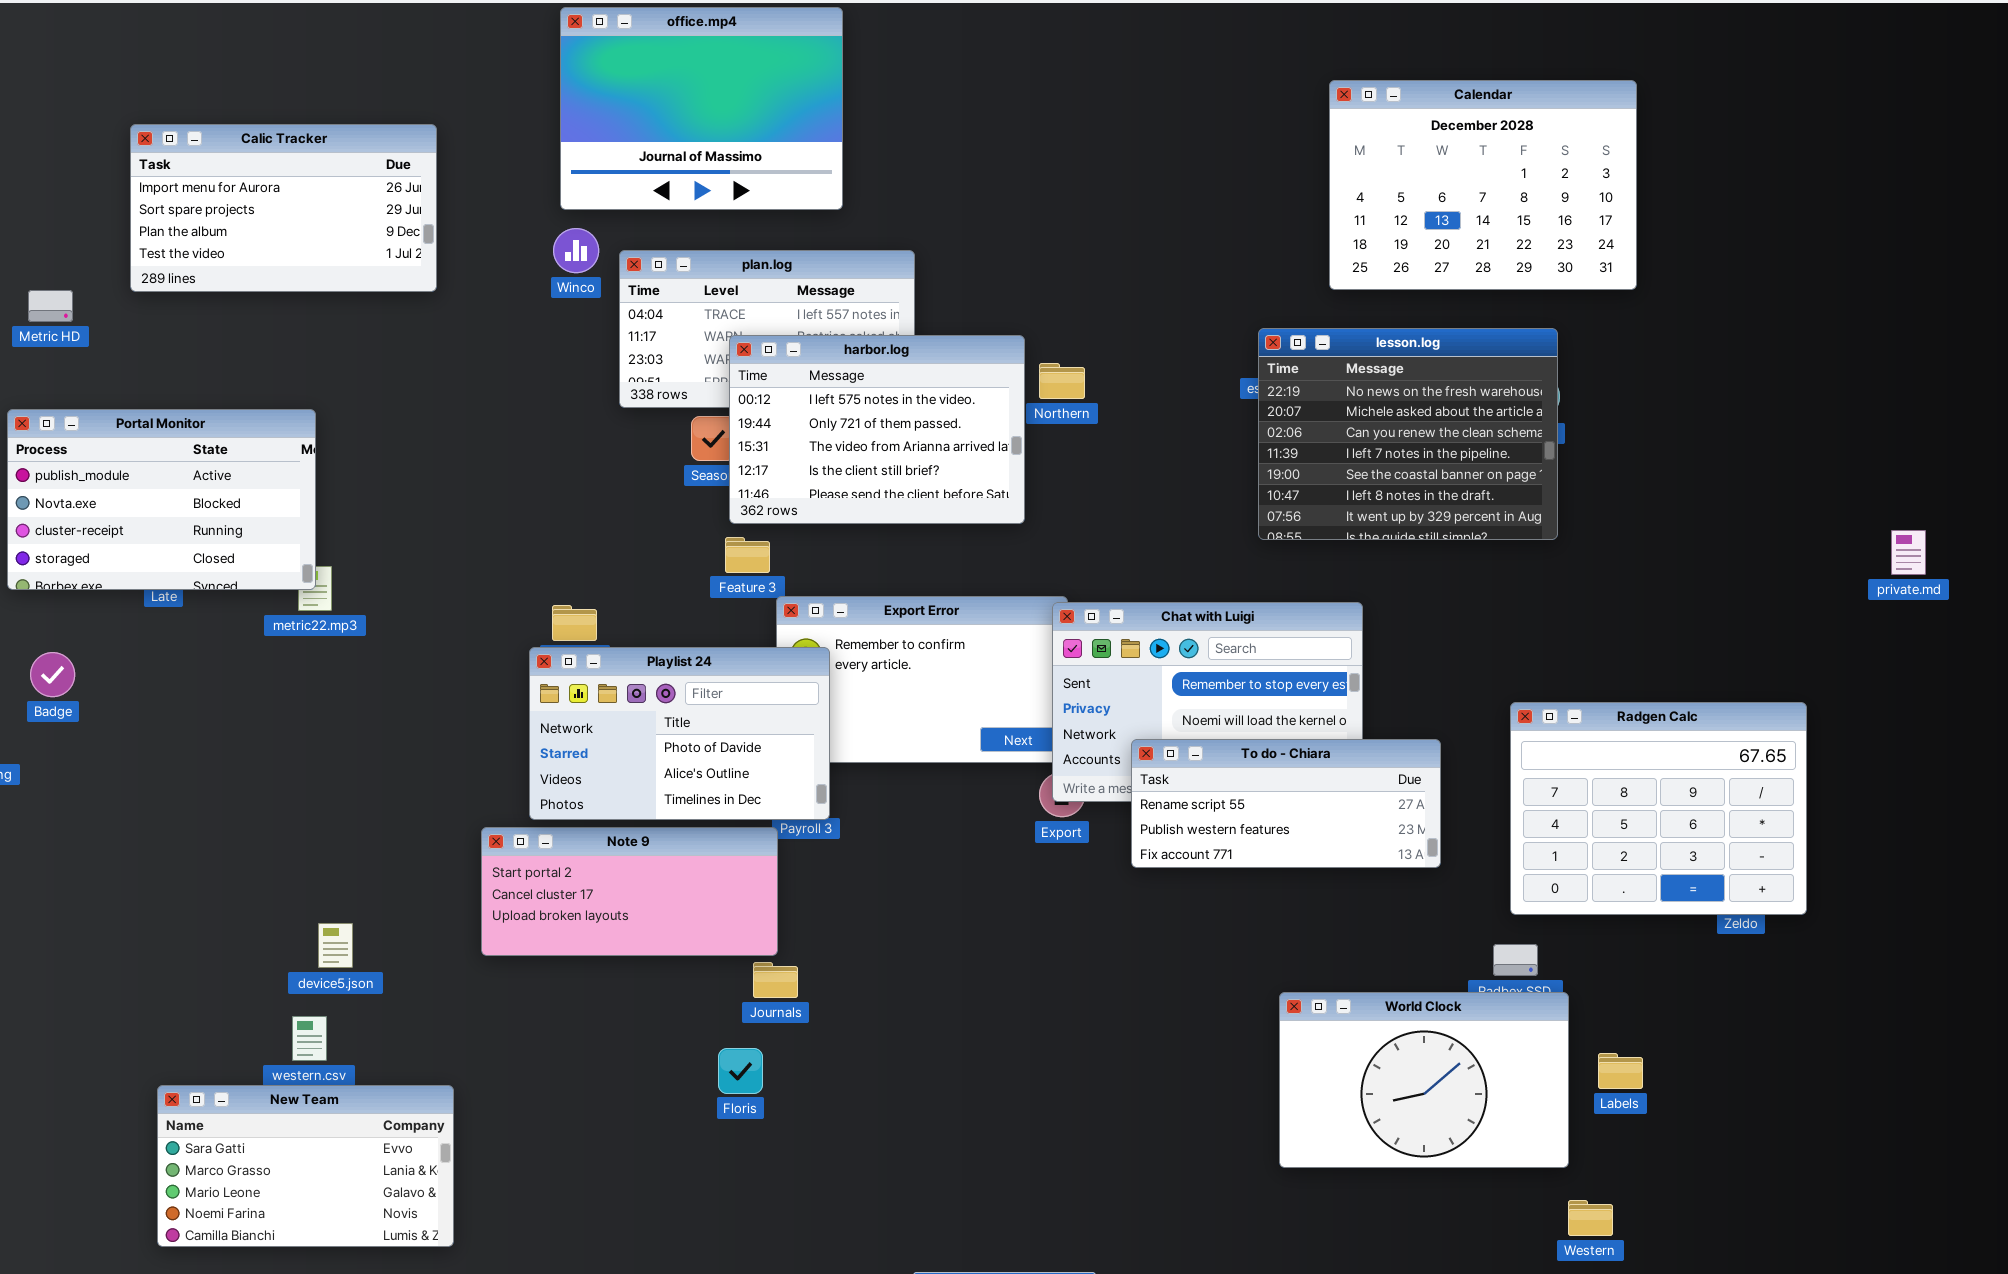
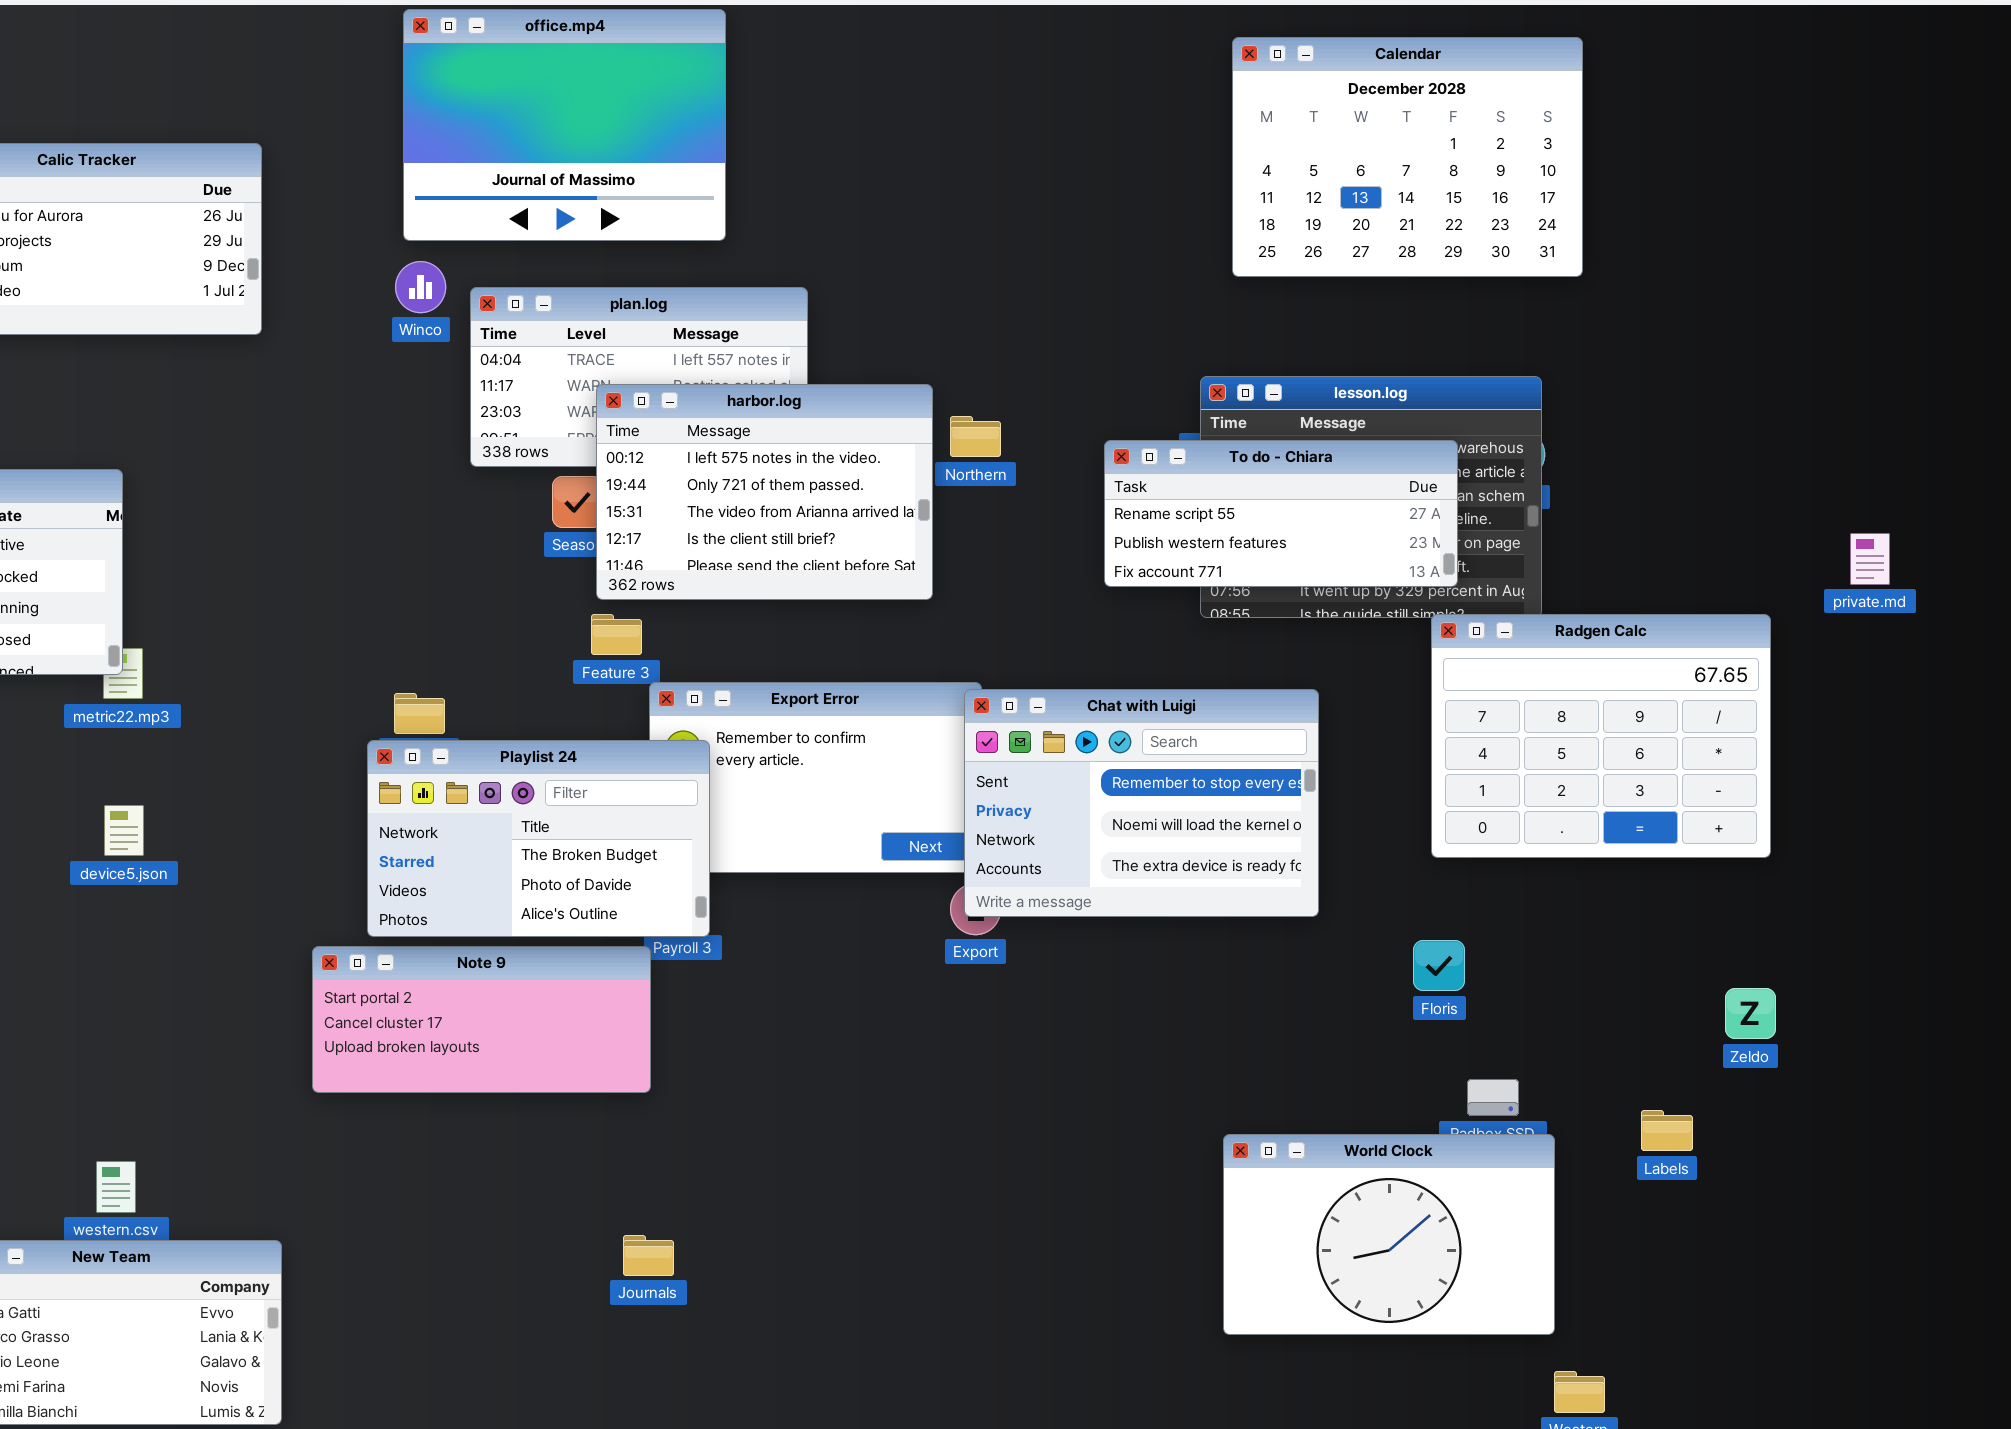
Calendar: [1329,80,1637,290] -> [1232,37,1583,277], moved
private.md: [1891,530,1926,575] -> [1850,533,1890,585], moved
Playlist 24: [529,647,830,820] -> [367,740,710,937], scrolled up 1 row
Radgen Calc: [1510,702,1807,915] -> [1431,614,1771,858], moved
To do - Chiara: [1131,739,1441,868] -> [1104,440,1458,587], moved
device5.json: [318,923,353,968] -> [104,805,144,856], moved
Journals: [753,962,798,998] -> [623,1235,674,1276], moved
Floris: [718,1048,763,1094] -> [1413,940,1465,991], moved
Labels: [1598,1053,1643,1089] -> [1641,1110,1693,1151], moved

